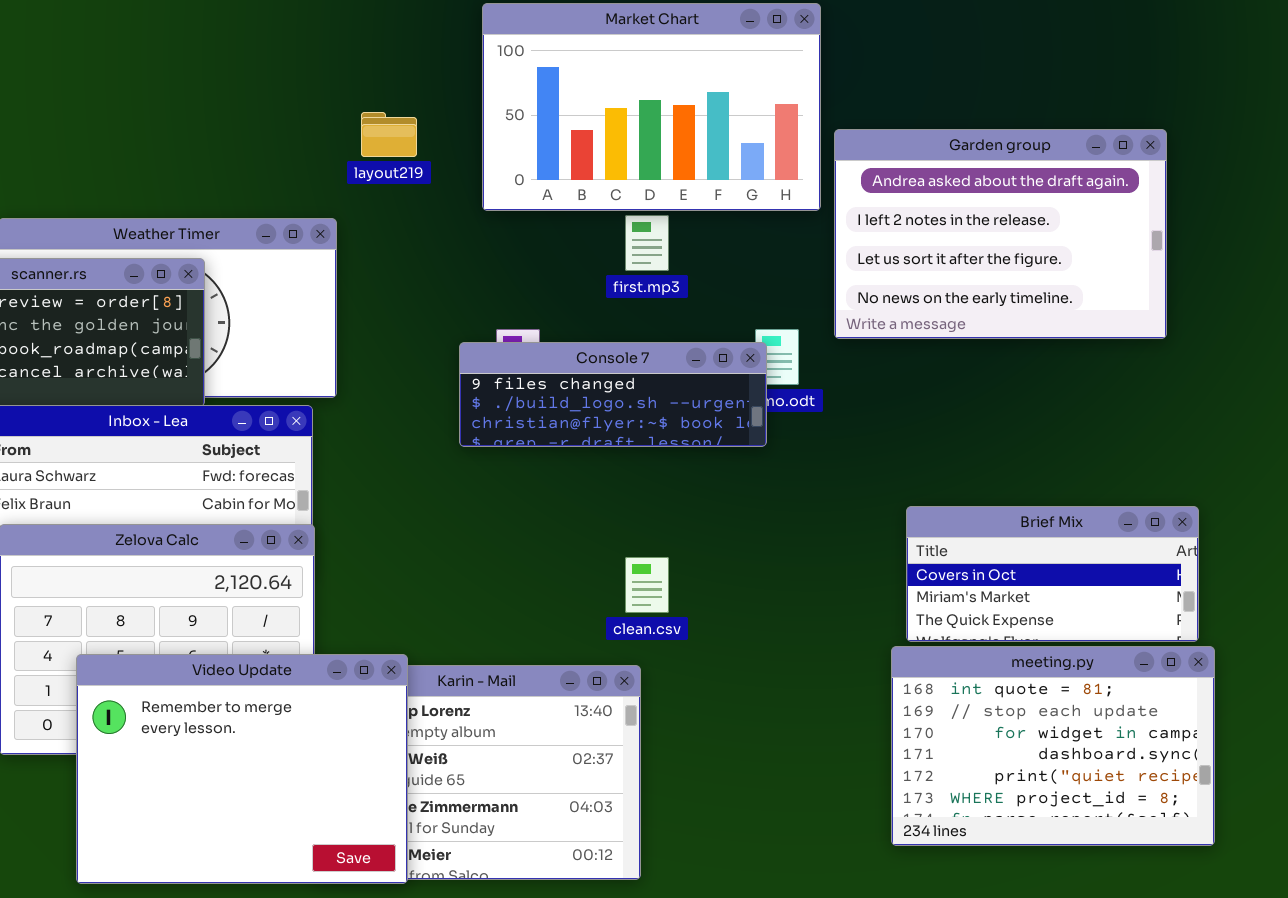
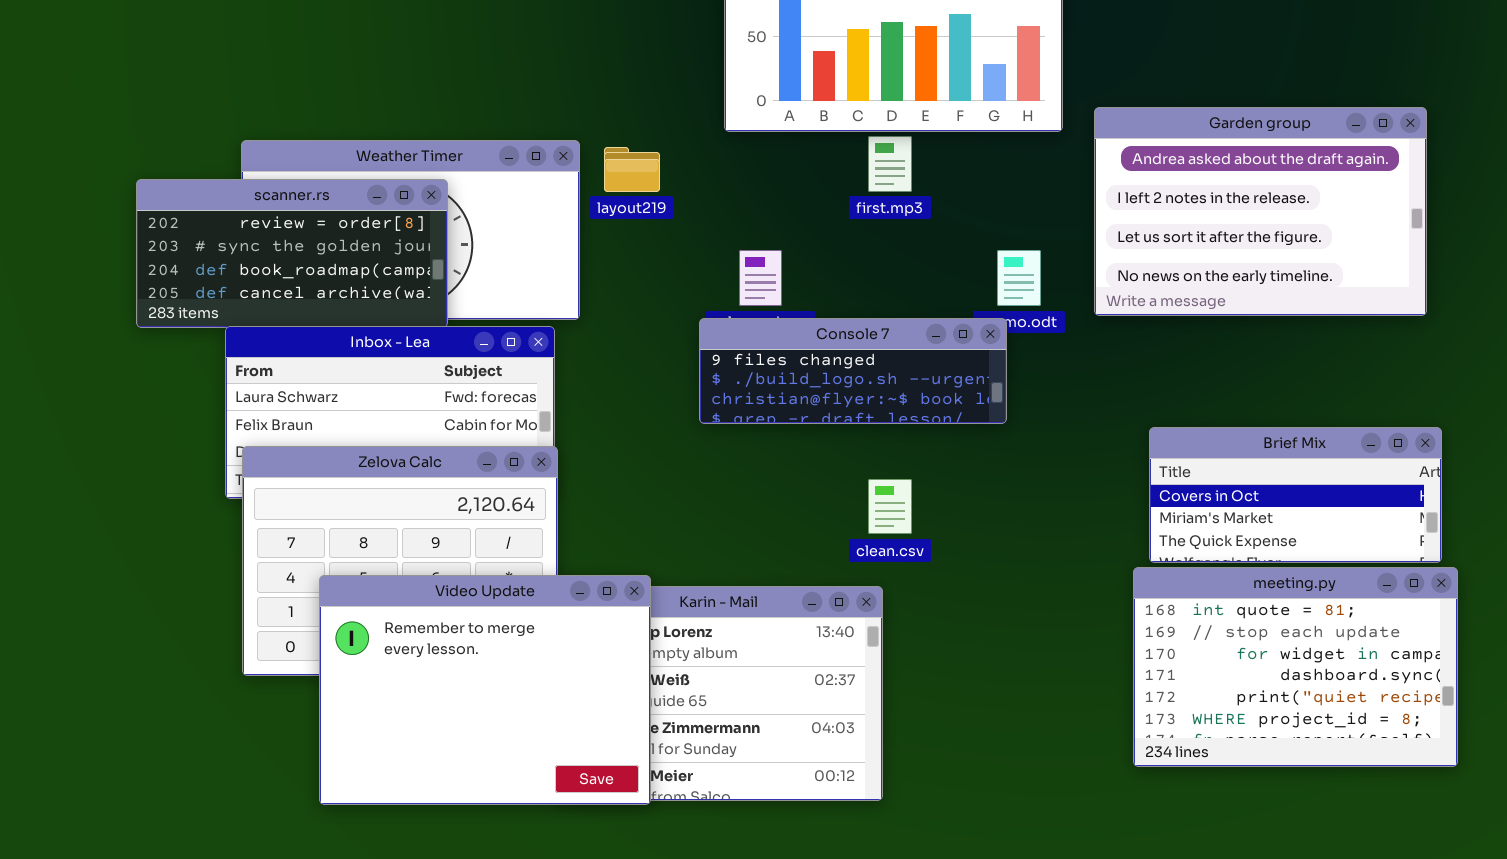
layout219: [361,112,417,157] -> [604,147,660,192], moved
Garden group: [834,129,1167,339] -> [1094,107,1427,316], moved
Console 7: [459,342,767,447] -> [699,318,1007,424], moved

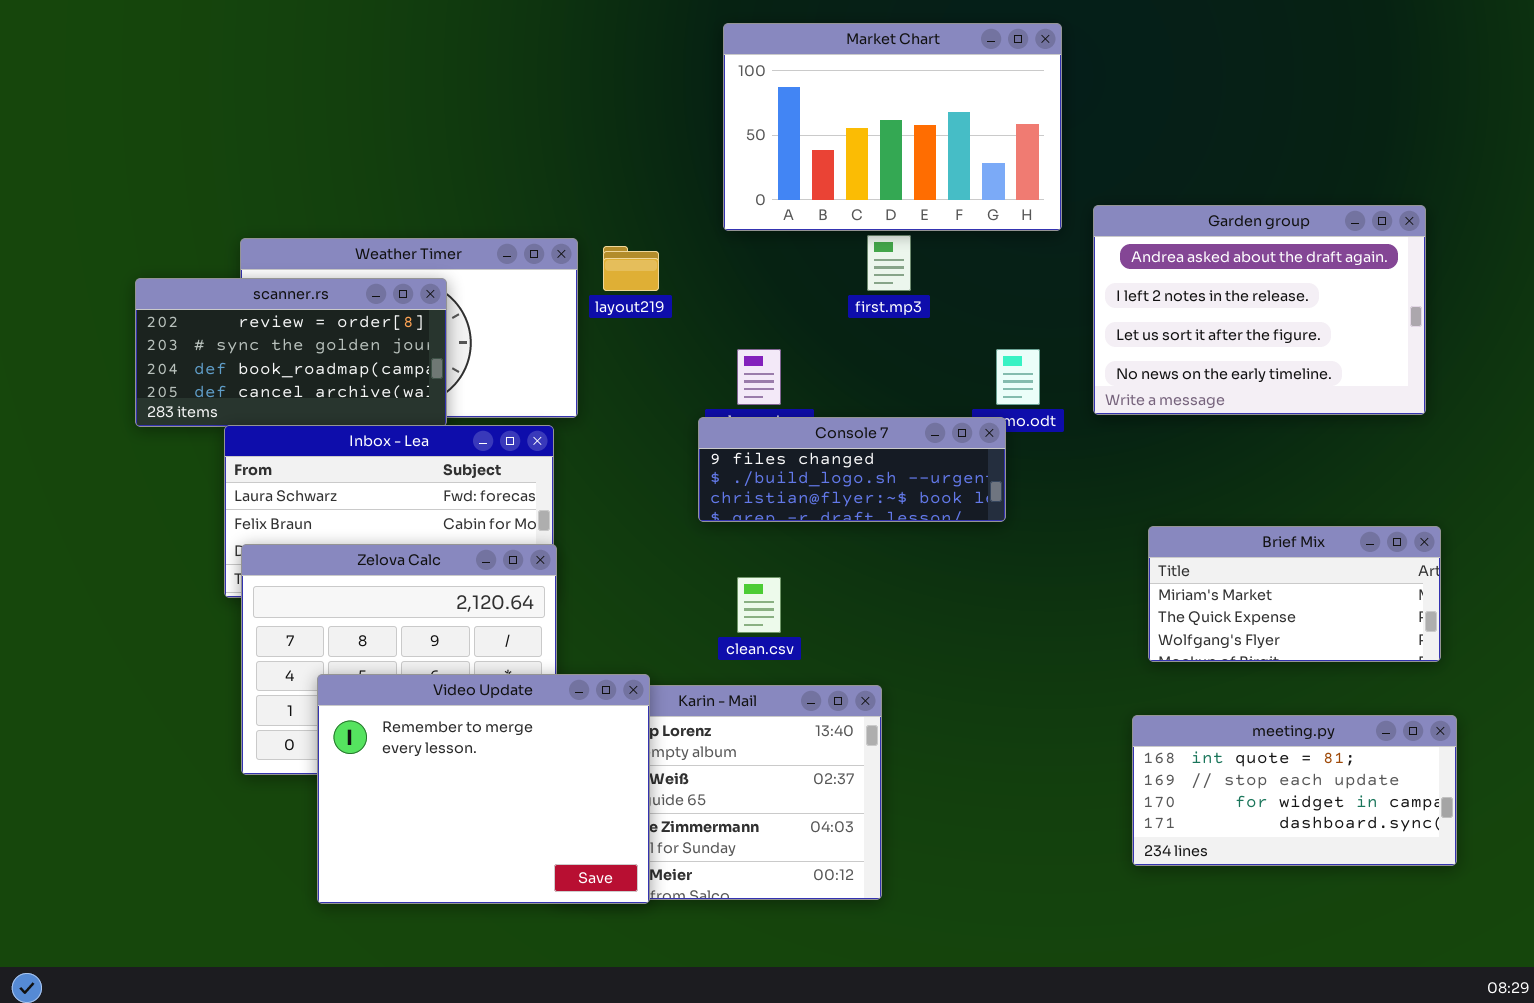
Brief Mix: [1149,427,1442,563] -> [1148,526,1441,662], scrolled down 1 row
clean.csv: [868,479,912,534] -> [737,577,781,633], moved
meeting.py: [1133,567,1458,767] -> [1132,715,1457,866], resized

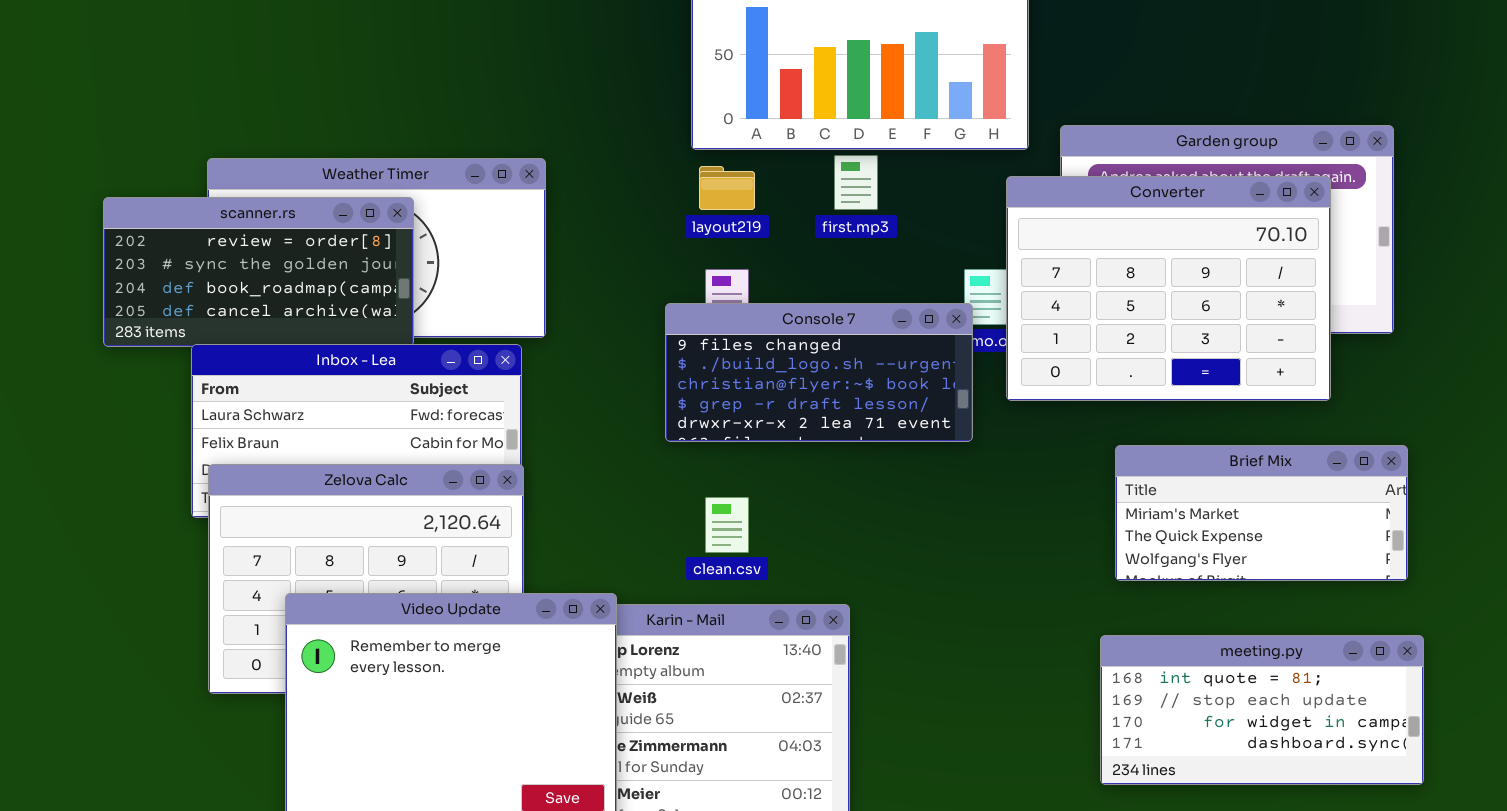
layout219: [603,246,659,291] -> [699,166,755,210], moved
Converter: none -> [1006,176,1331,401], opened
Console 7: [698,417,1006,522] -> [665,303,973,442], resized

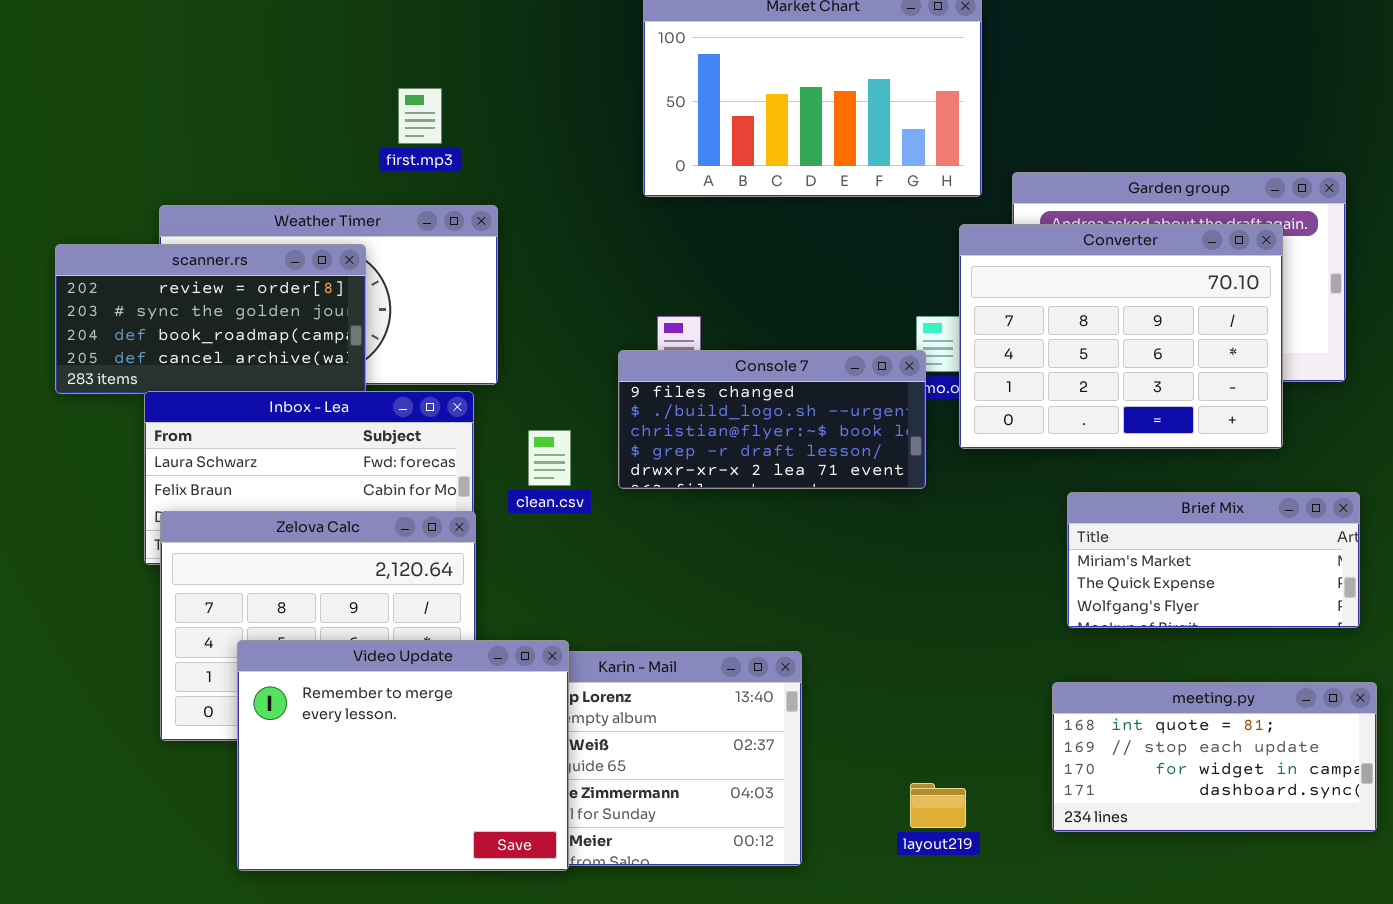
first.mp3: [834,155,878,210] -> [398,88,442,144], moved
layout219: [699,166,755,210] -> [910,783,966,828], moved
clean.csv: [705,497,749,553] -> [528,430,571,486], moved

